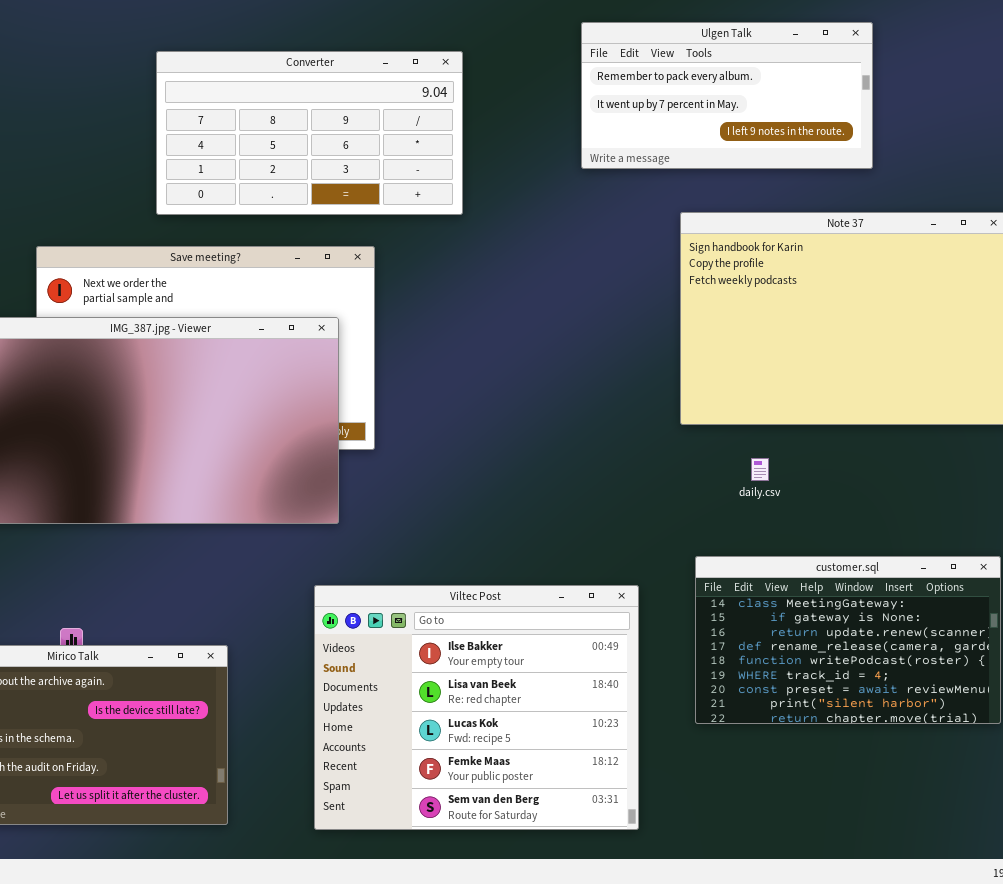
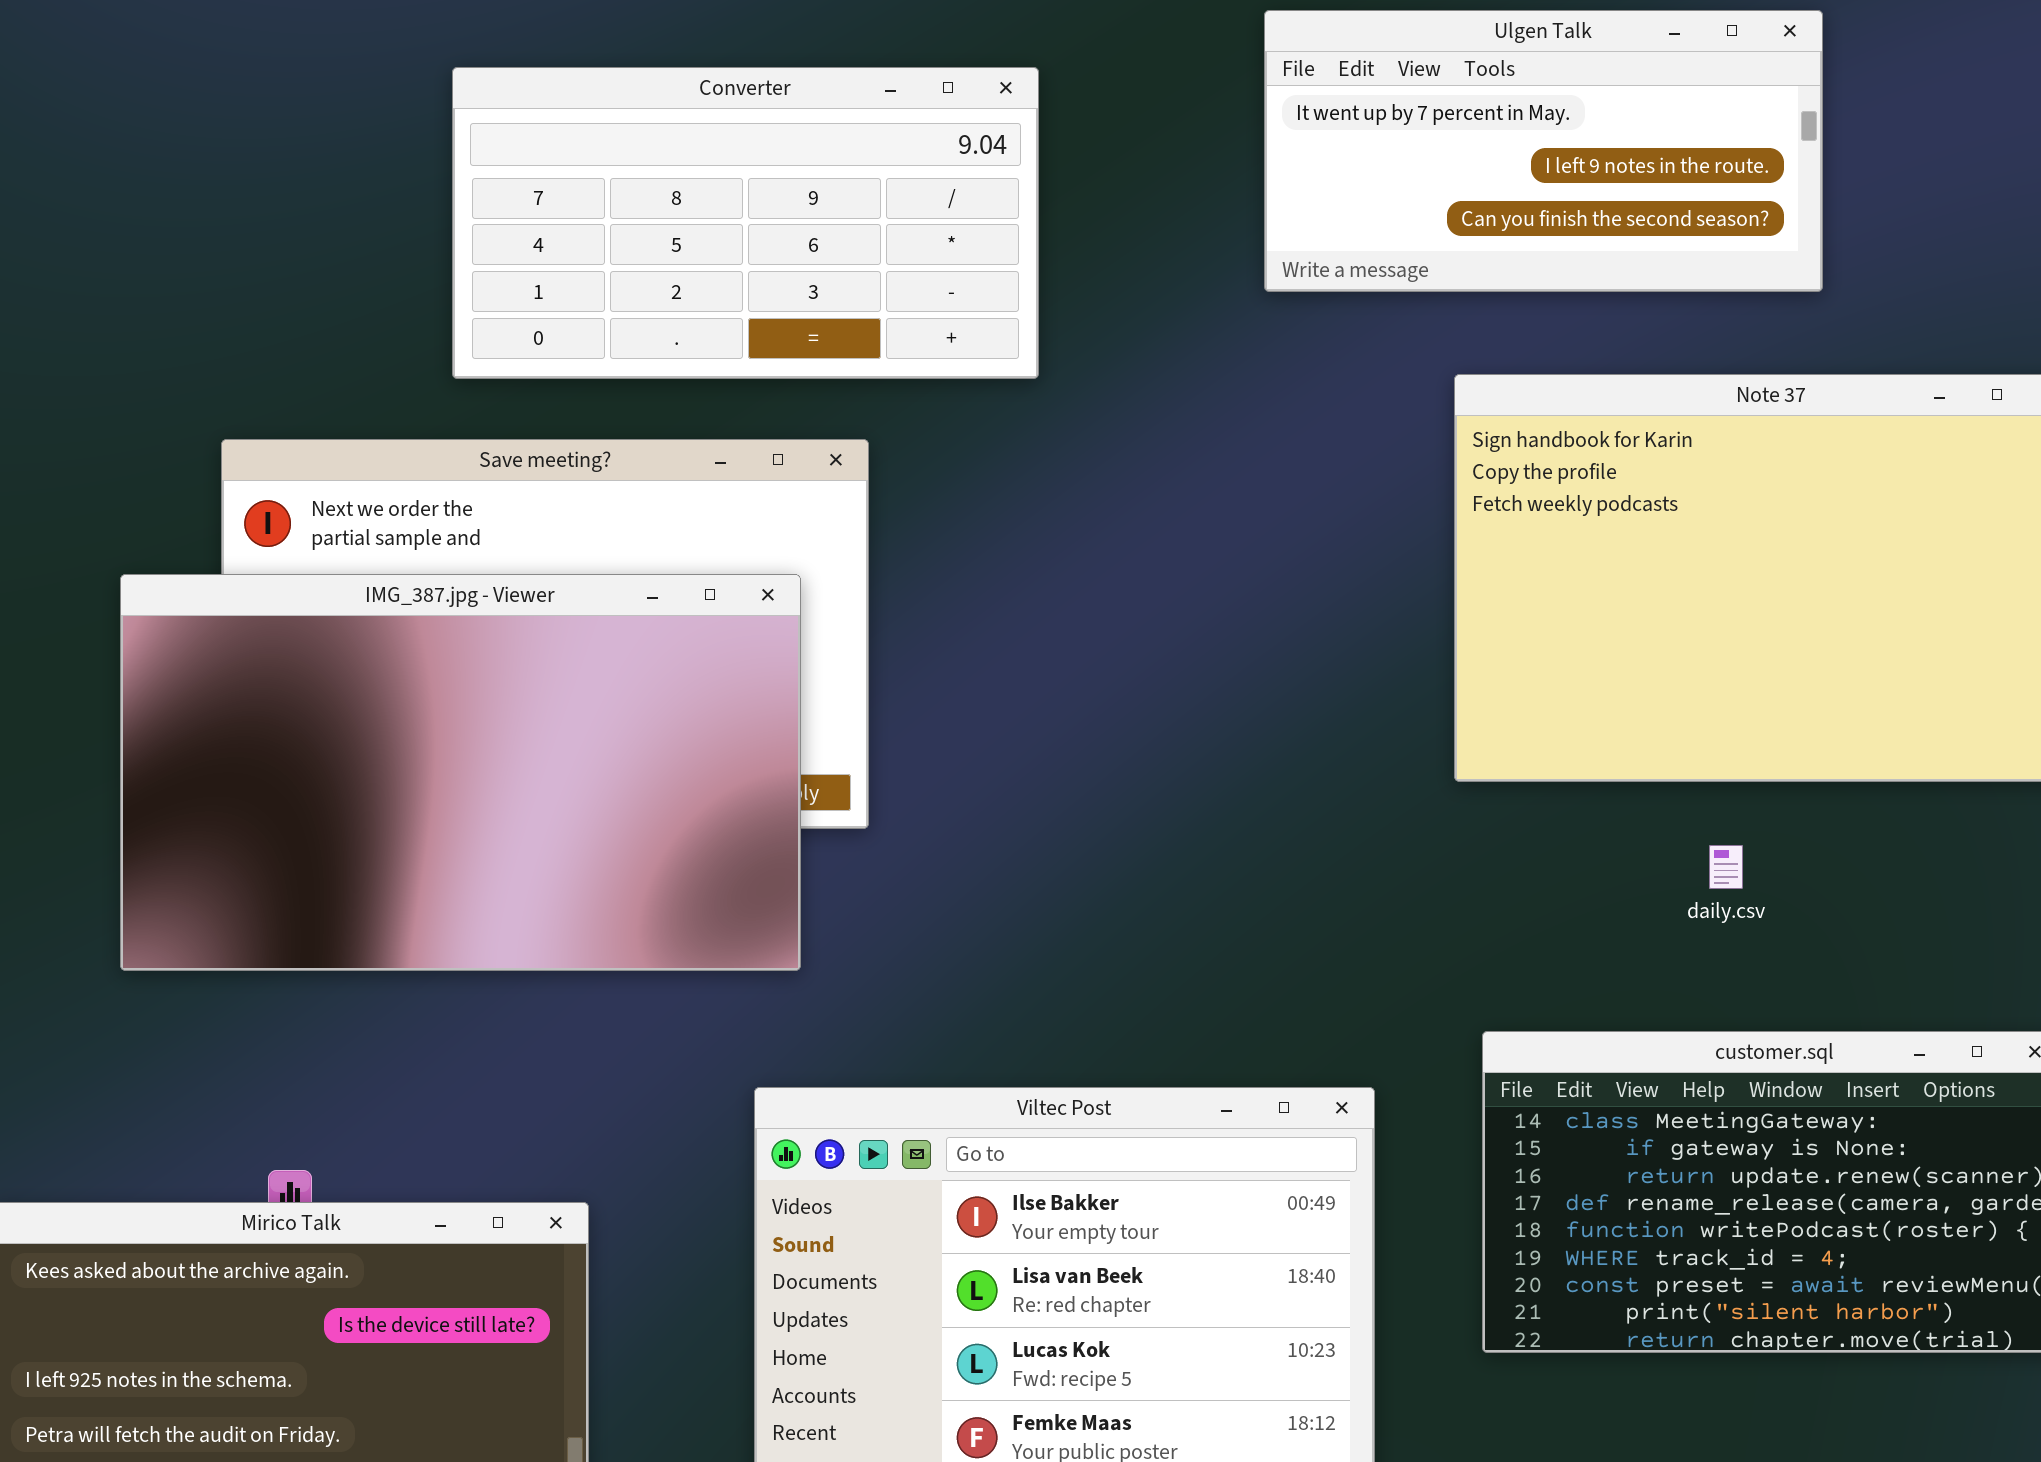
Ulgen Talk: [581,22,873,169] -> [1264,10,1823,292], scrolled down 1 row
daily.csv: [751,458,769,481] -> [1709,845,1743,889], moved

